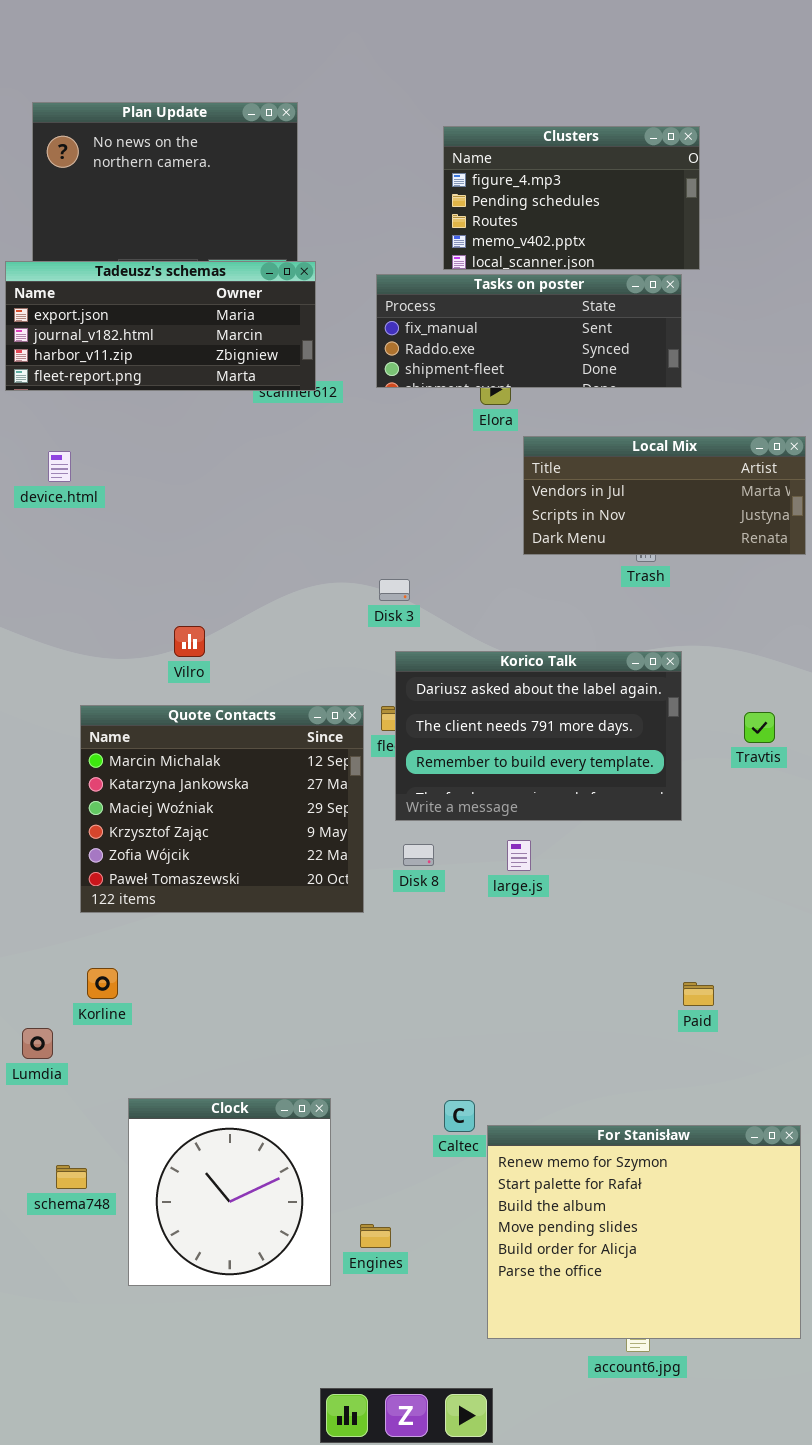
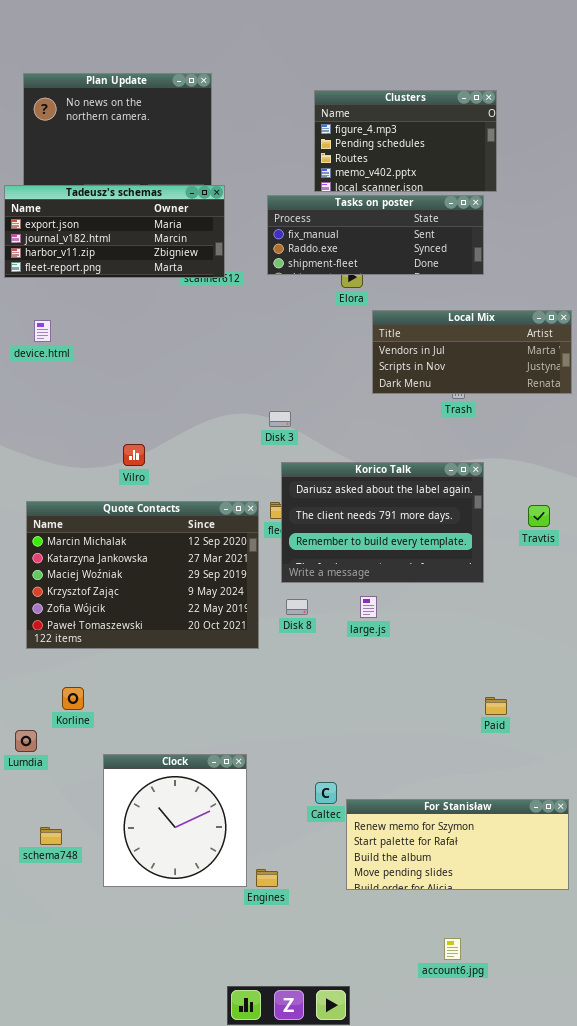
Quote Contacts: [80,705,364,913] -> [26,501,259,649], resized
Clock: [128,1098,331,1286] -> [103,754,247,887], moved
For Stanisław: [487,1125,801,1339] -> [346,799,569,890], resized

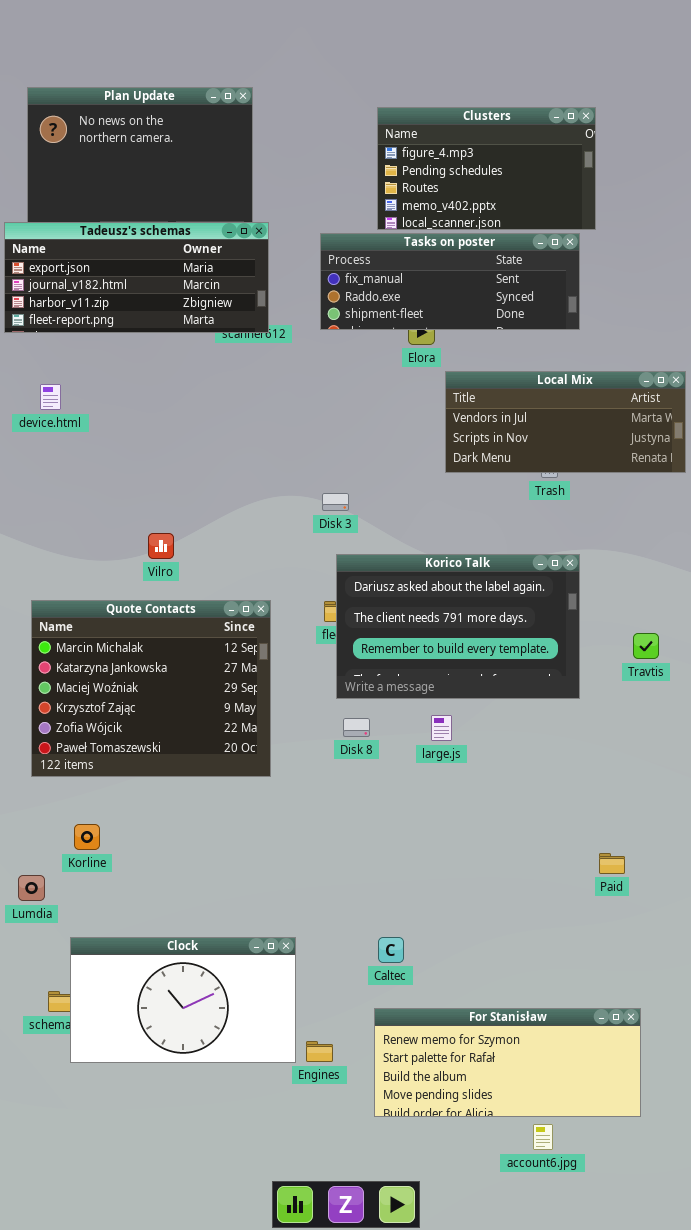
Quote Contacts: [26,501,259,649] -> [31,600,271,777], resized
Travtis: [528,505,550,527] -> [633,633,659,659], moved
Paid: [485,697,507,715] -> [599,853,625,874], moved
Clock: [103,754,247,887] -> [70,937,296,1063], resized
For Stanisław: [346,799,569,890] -> [374,1008,641,1117], moved

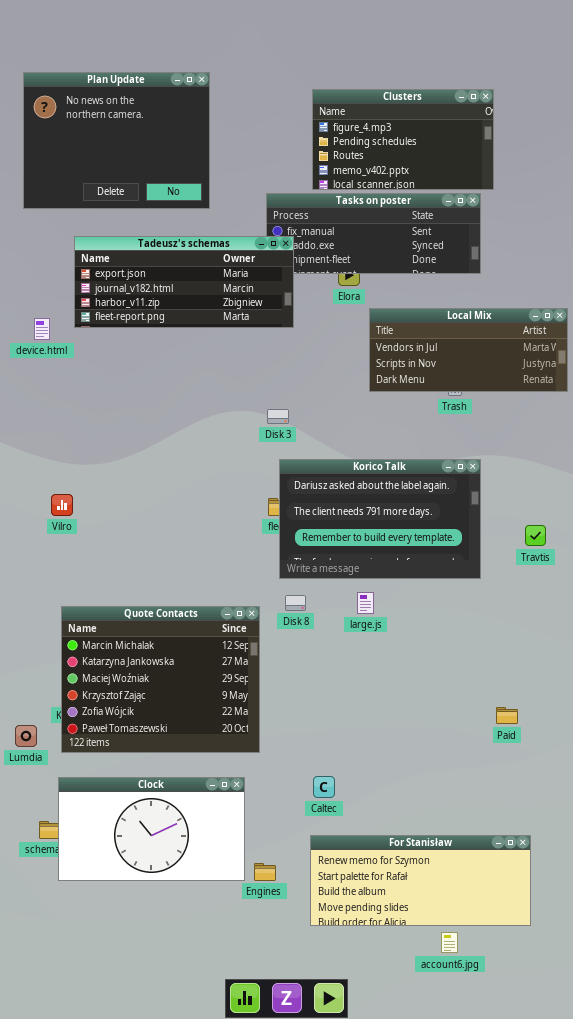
Tadeusz's schemas: [4,222,269,333] -> [74,236,294,328], moved
Vilro: [148,533,174,559] -> [51,494,73,516], moved
Quote Contacts: [31,600,271,777] -> [61,606,260,753], moved

